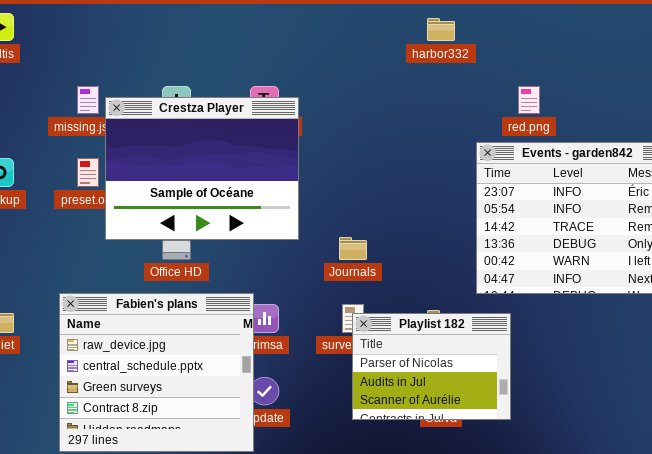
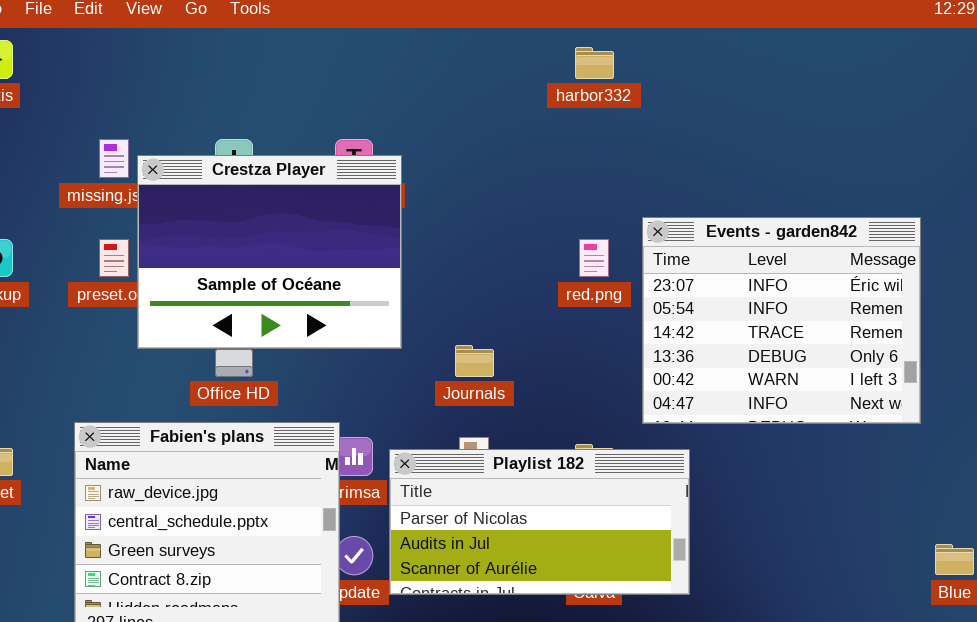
red.png: [518,86,540,114] -> [579,239,609,277], moved
Playlist 182: [352,313,511,420] -> [389,449,690,595], resized

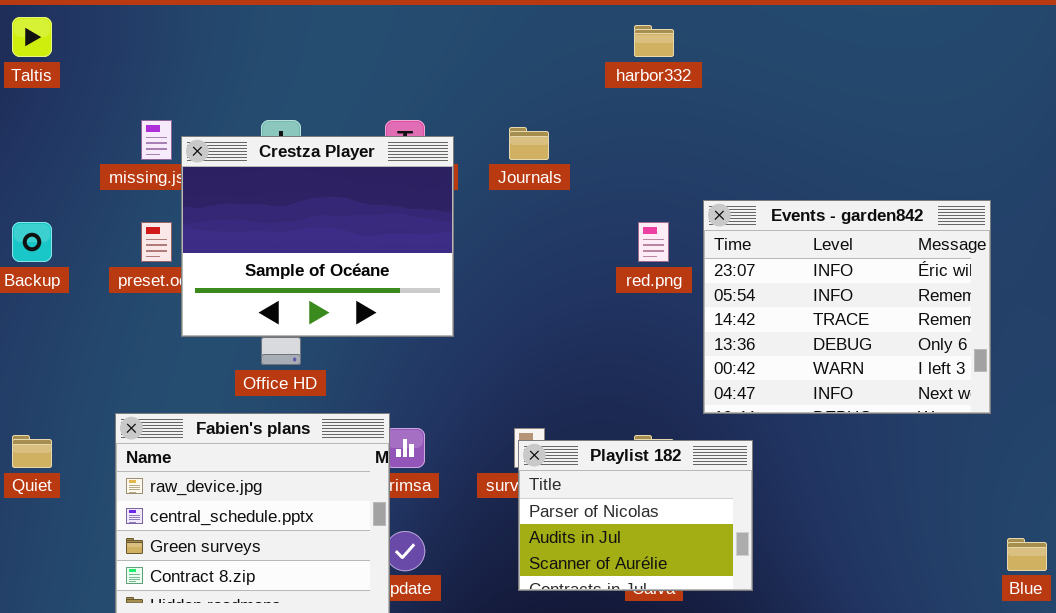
Journals: [455,345,494,377] -> [509,127,549,160], moved
Playlist 182: [389,449,690,595] -> [518,440,753,591], resized

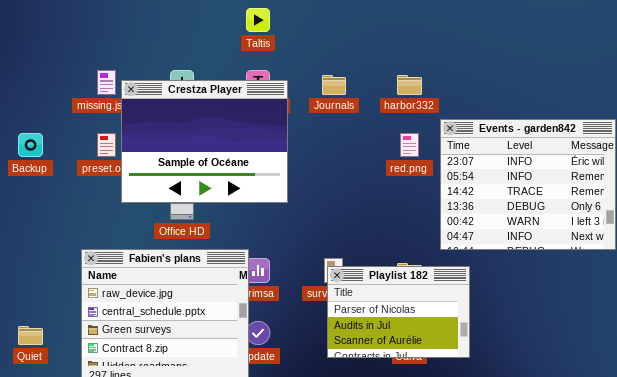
Taltis: [12,17,52,57] -> [246,8,270,32], moved
harbor332: [634,25,674,57] -> [397,75,422,95], moved
Quiet: [12,435,52,468] -> [18,326,43,345], moved

